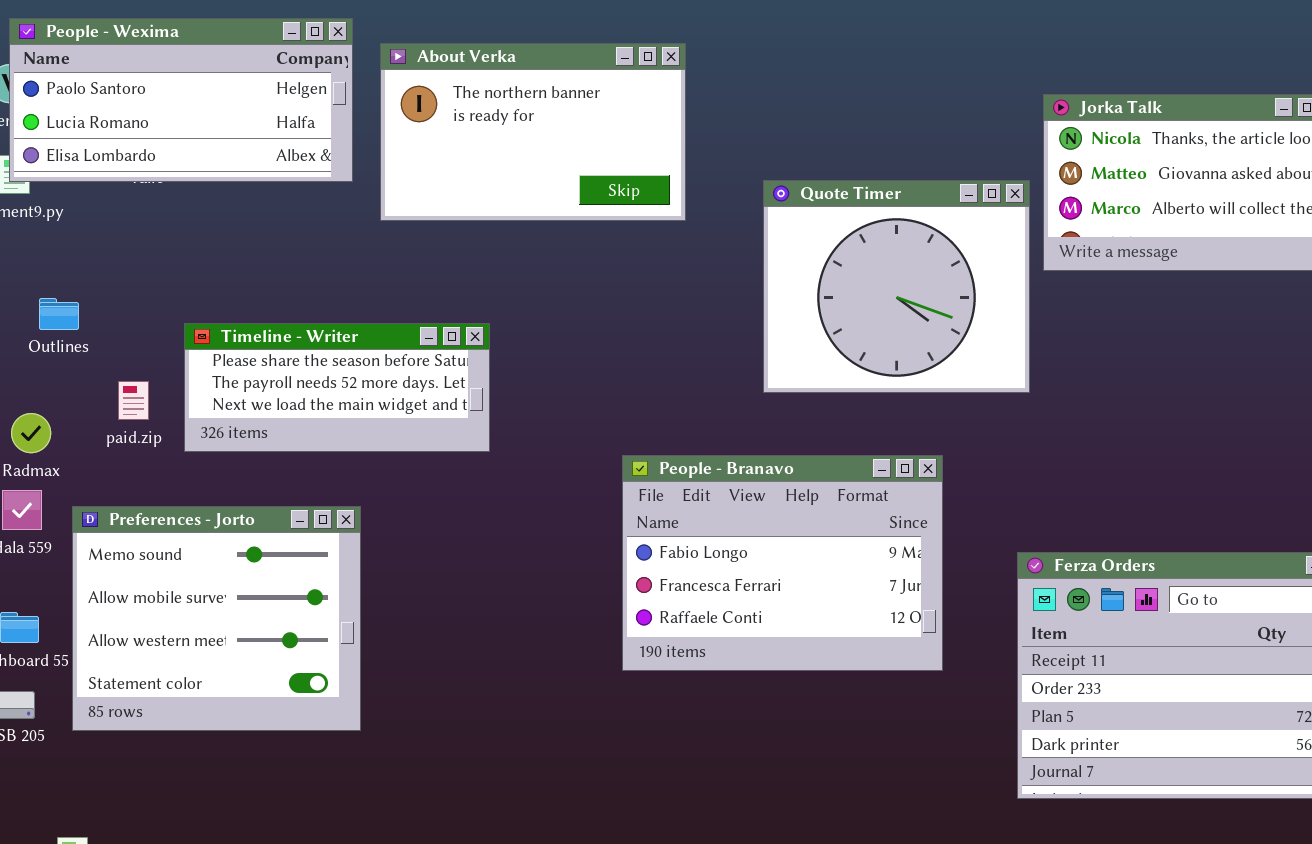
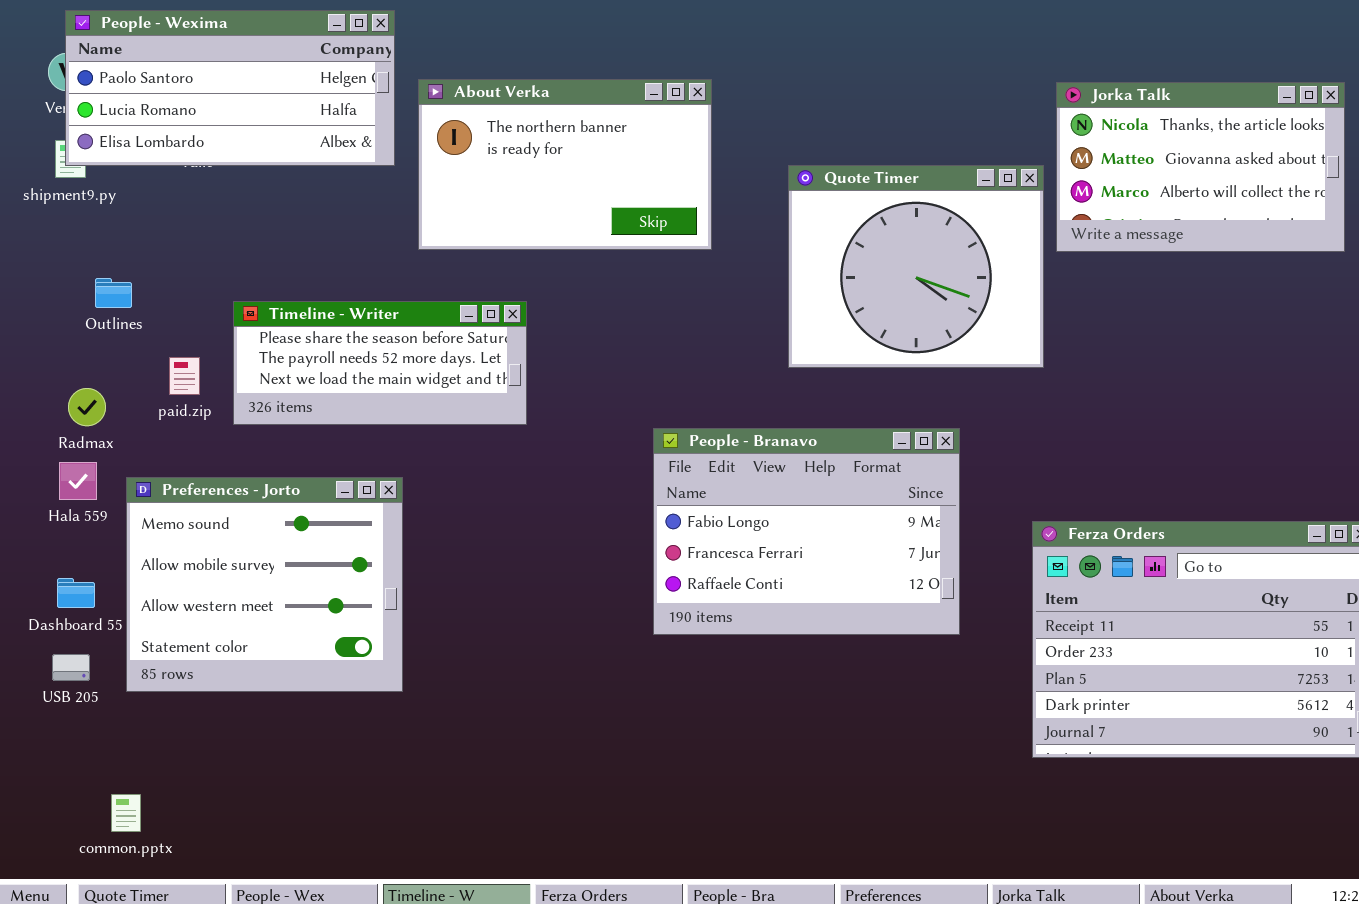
About Verka: [380,43,686,221] -> [418,79,712,250], moved

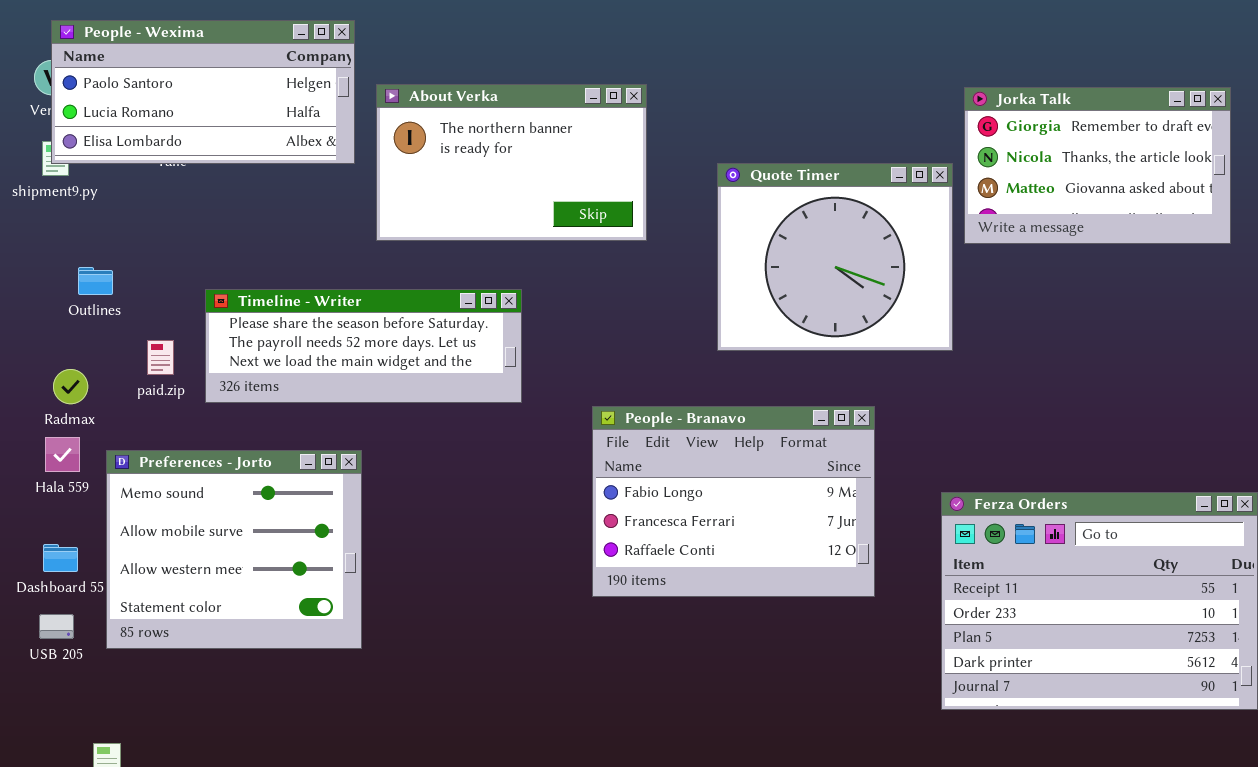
Jorka Talk: [1056,82,1345,252] -> [964,87,1231,244], scrolled up 1 row
Timeline - Writer: [233,301,527,425] -> [205,289,522,403], resized

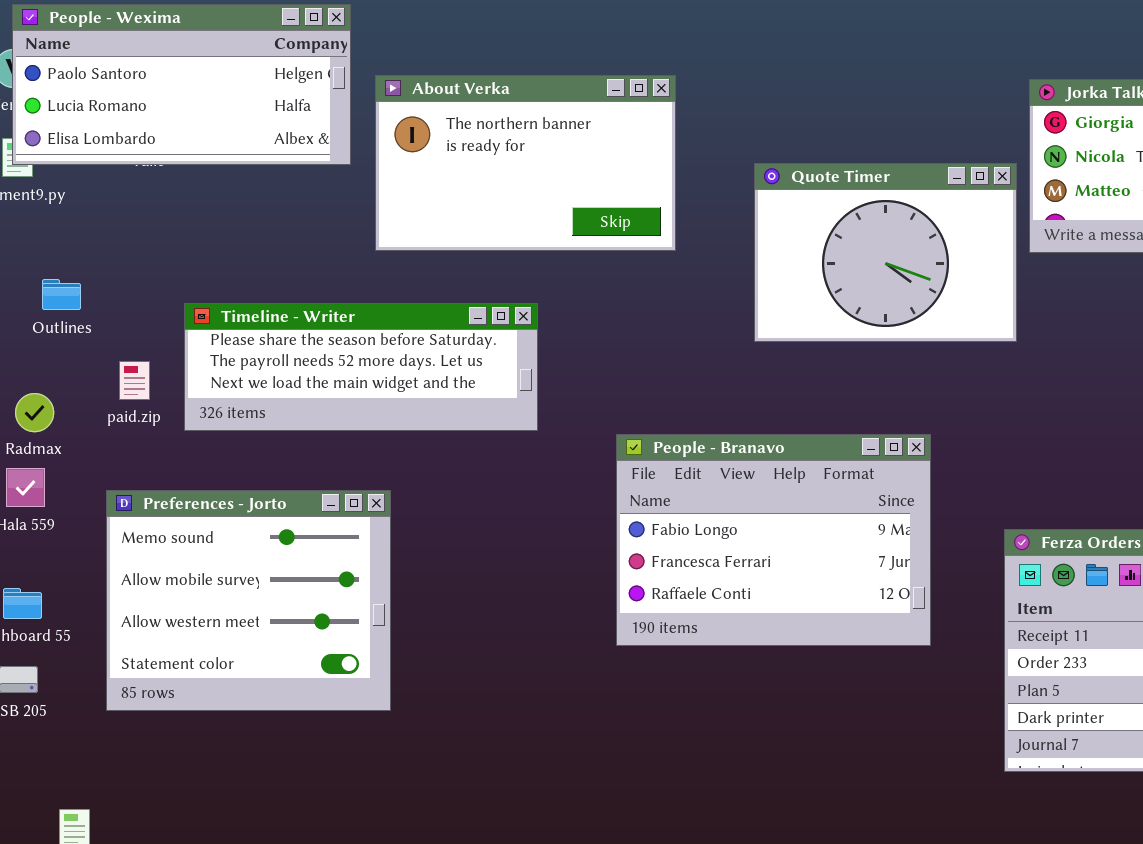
Quote Timer: [717,163,953,351] -> [754,163,1017,342], resized
Preferences - Jorto: [106,450,362,649] -> [106,490,391,711], moved

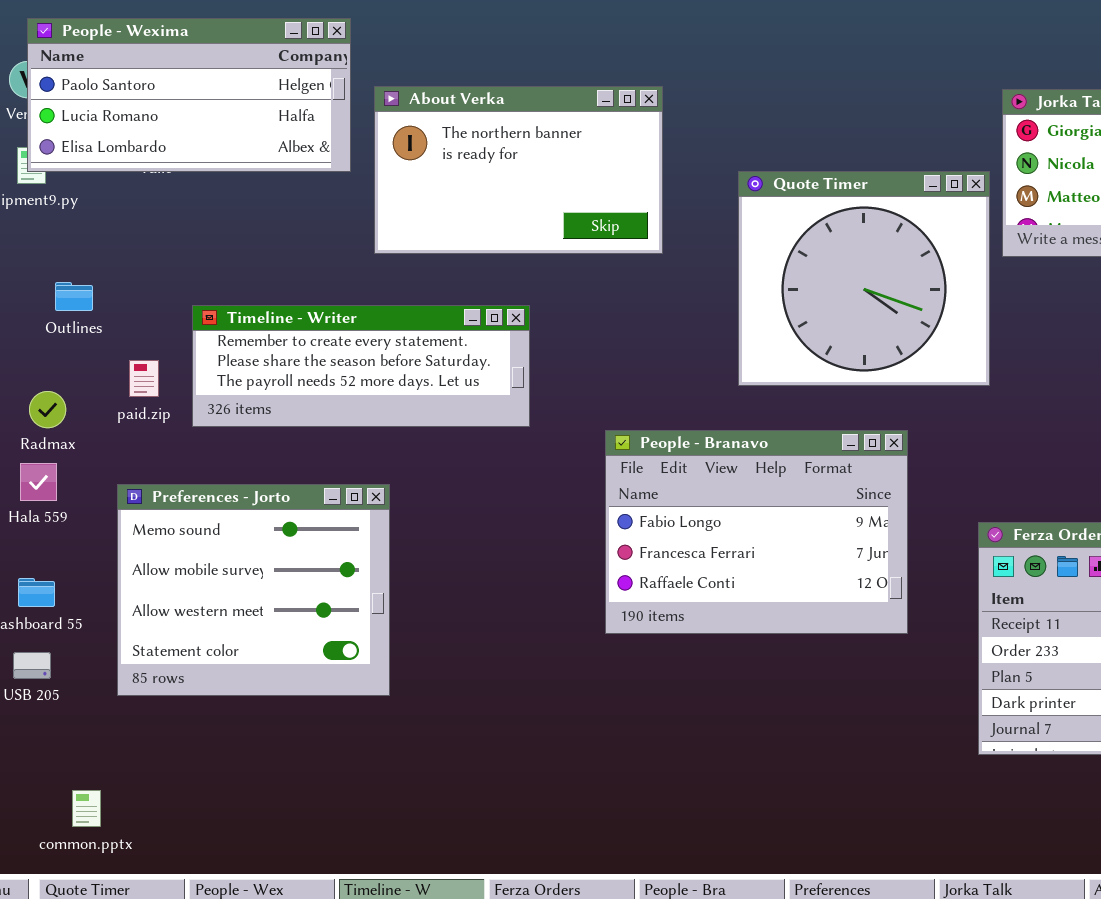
Quote Timer: [754,163,1017,342] -> [738,171,990,386], resized
Timeline - Writer: [184,303,538,431] -> [192,305,530,427], scrolled up 1 row

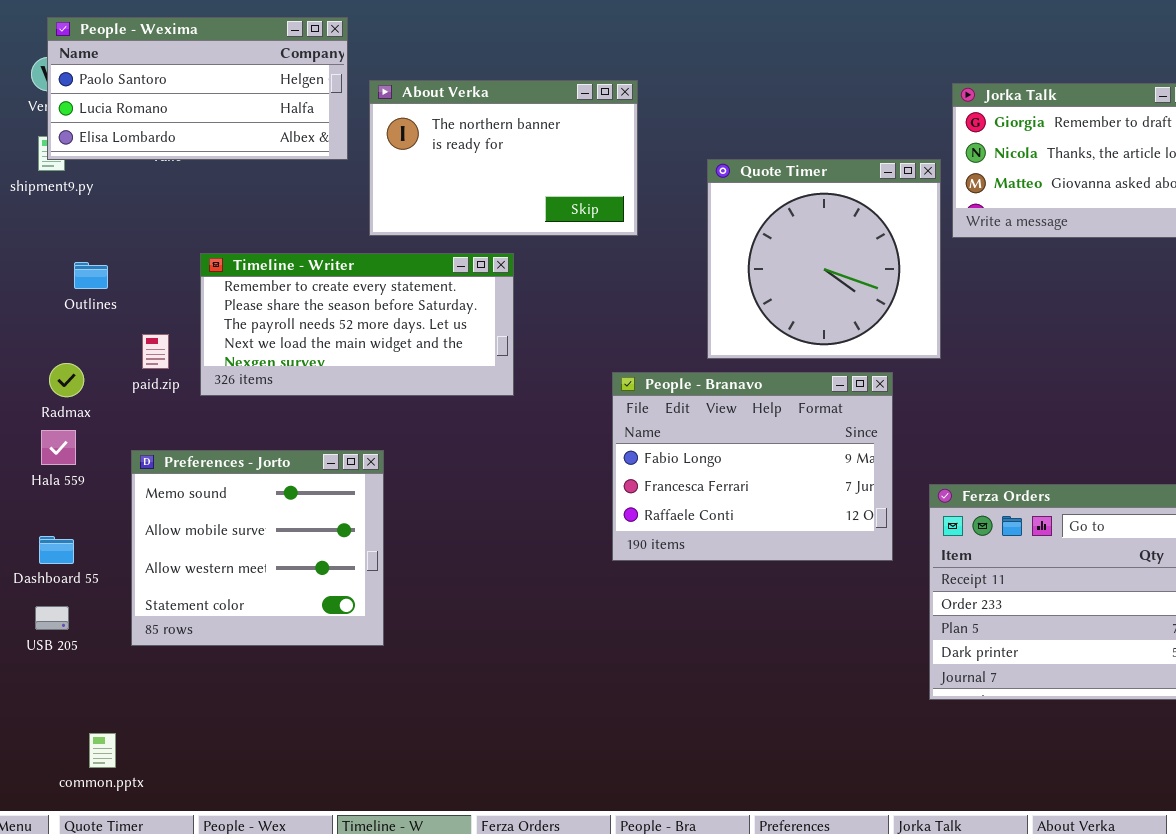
Timeline - Writer: [192,305,530,427] -> [200,253,514,396], resized
People - Branavo: [605,430,908,634] -> [612,372,893,561], moved

